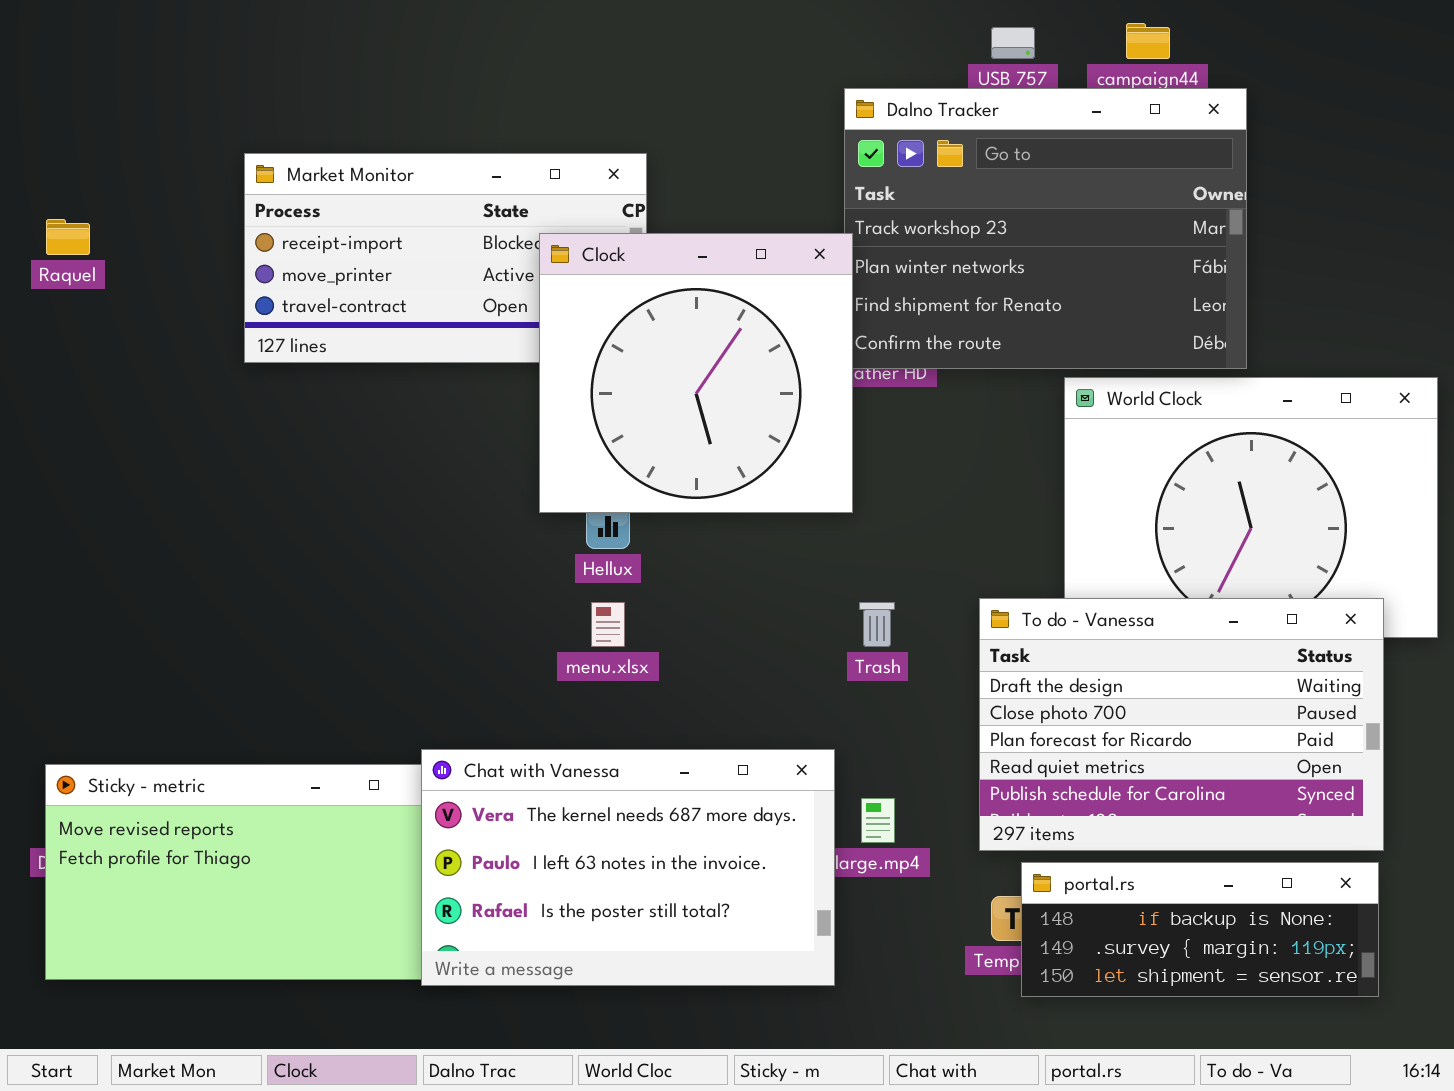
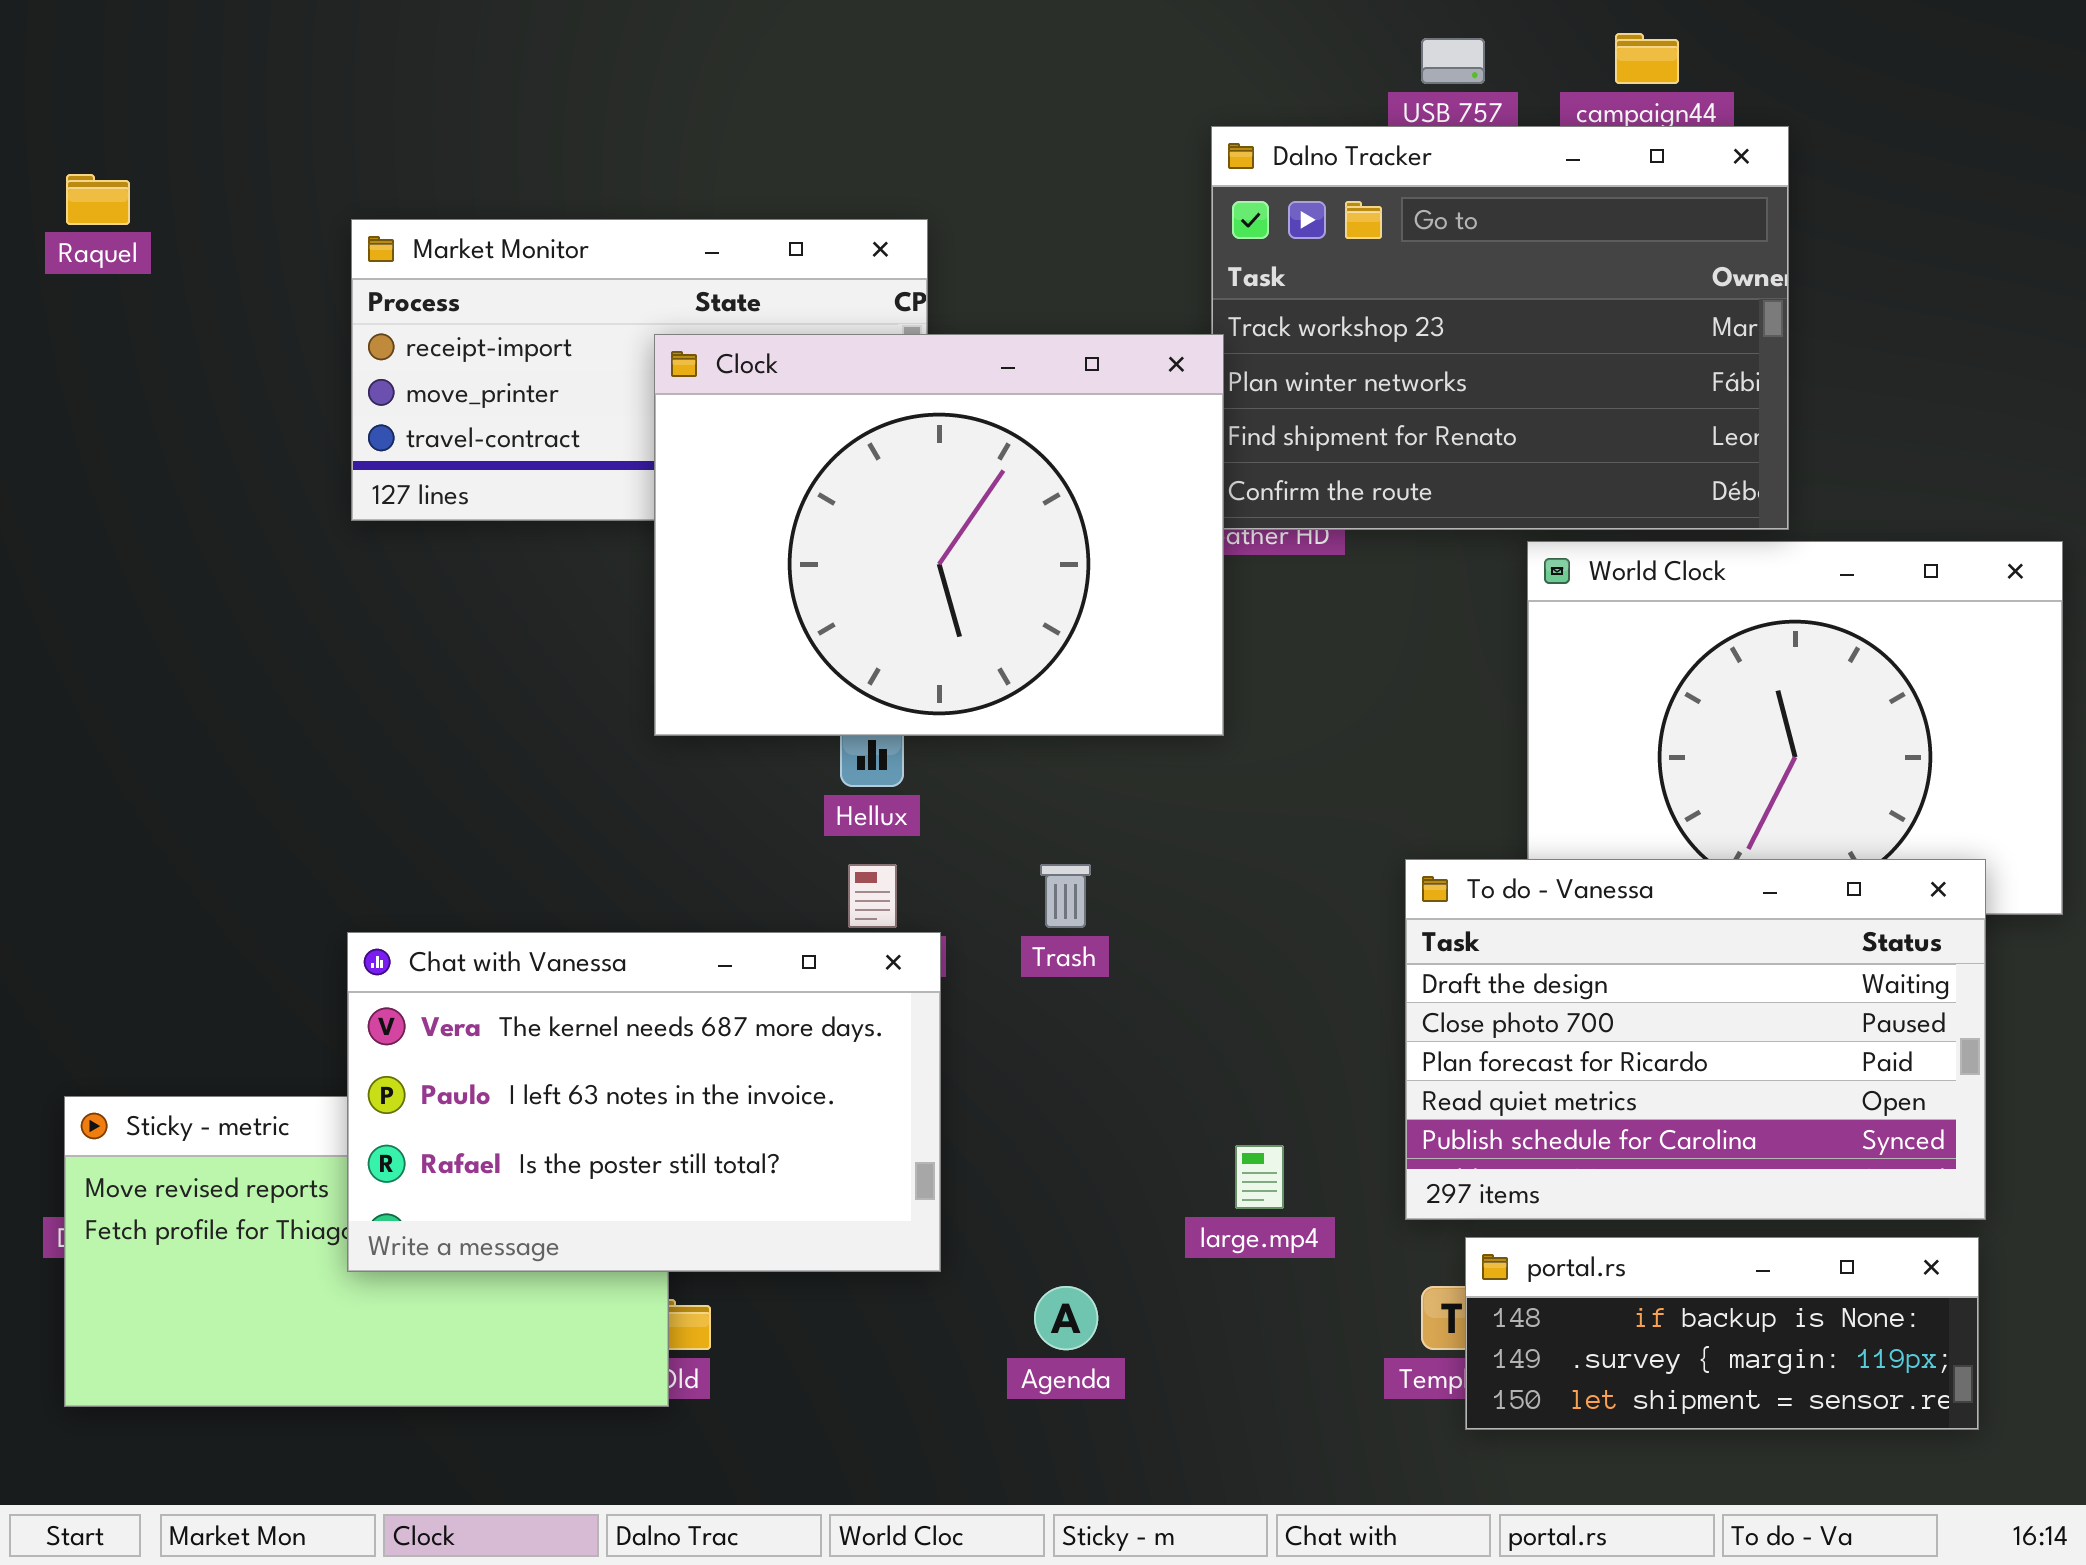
Raquel: [46,219,90,255] -> [66,174,130,225], moved
Clock: [539,233,853,513] -> [654,334,1224,736], resized
Trash: [859,602,895,647] -> [1040,864,1091,928], moved
Chat with Vanessa: [421,749,835,986] -> [347,932,941,1272], moved

